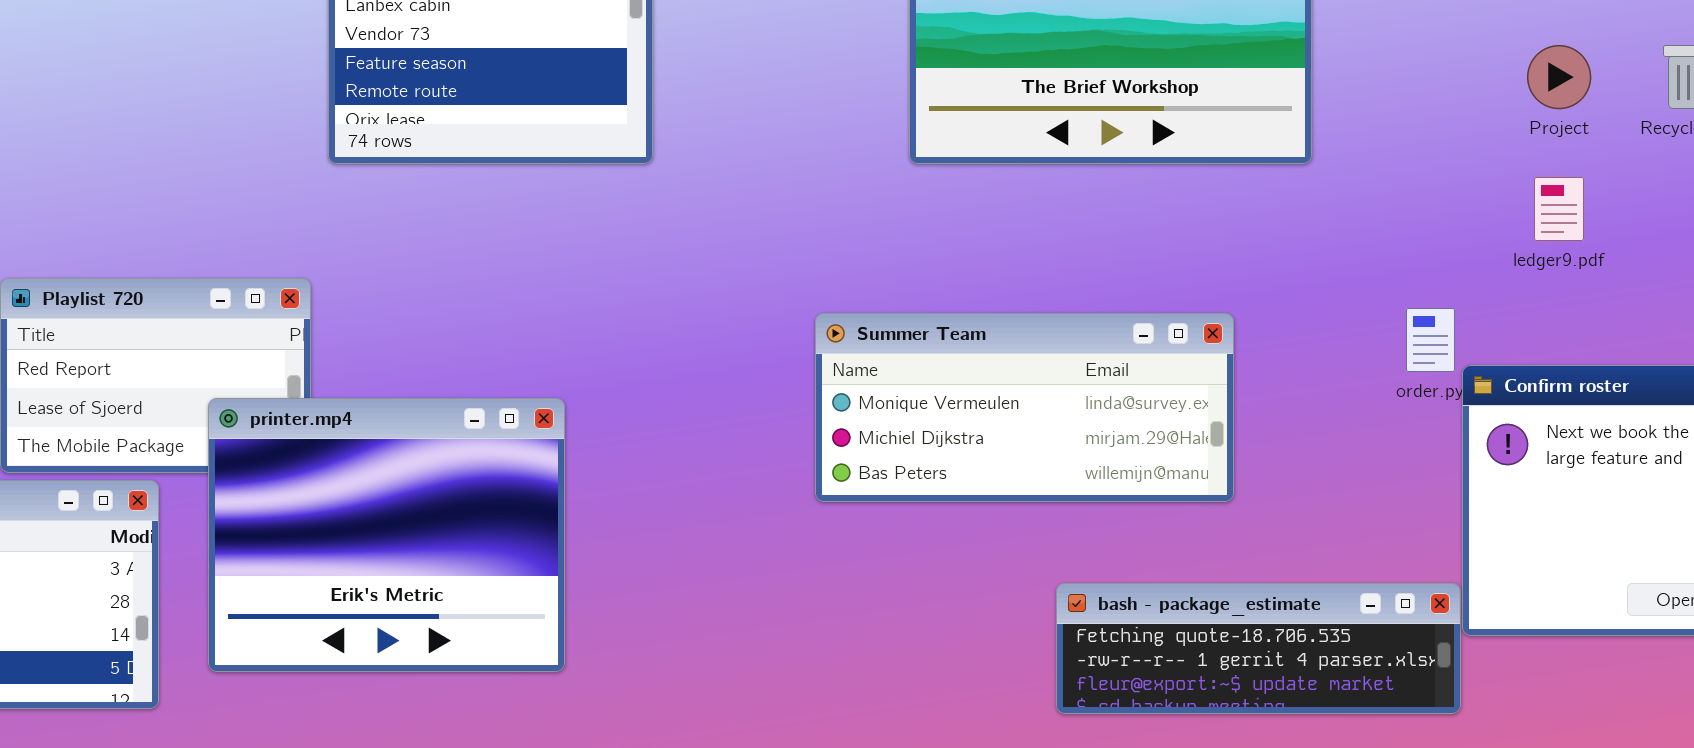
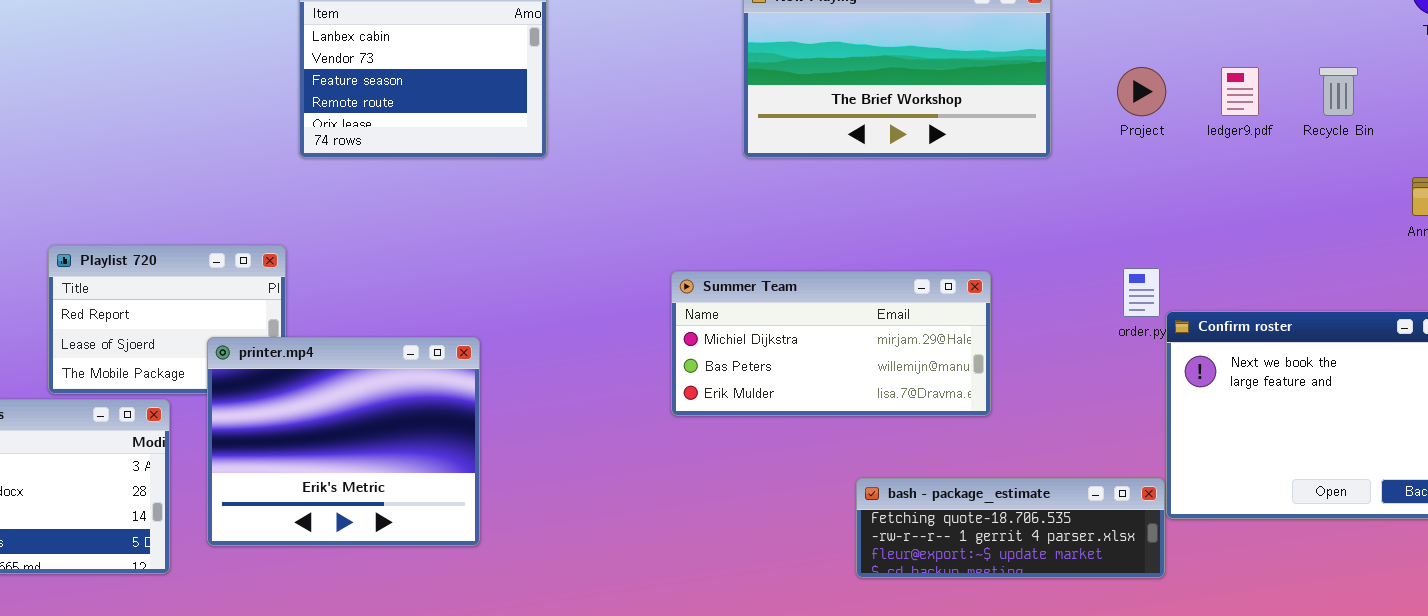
Project: [1527,45,1591,109] -> [1117,67,1166,116], moved
ledger9.pdf: [1534,177,1584,241] -> [1221,67,1259,116], moved
Summer Team: [815,313,1234,502] -> [671,271,991,416], scrolled down 1 row

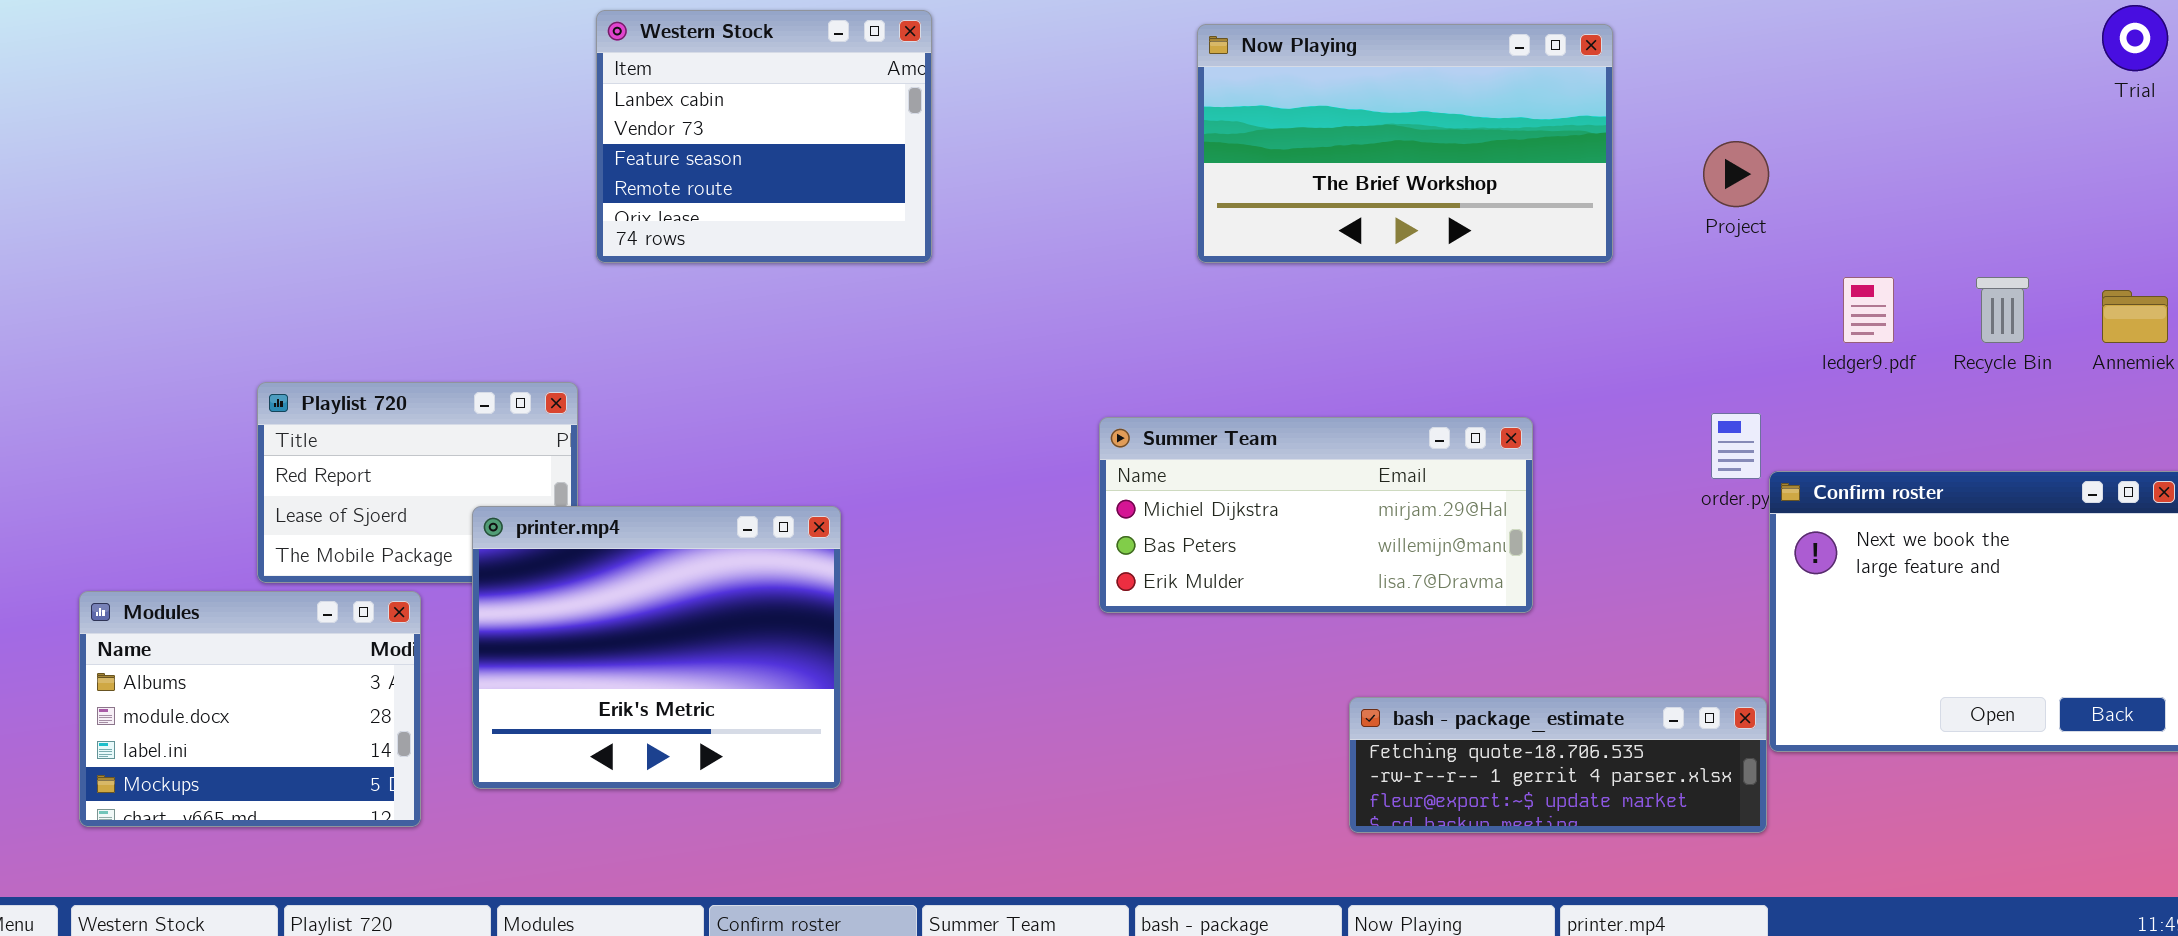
ledger9.pdf: [1221,67,1259,116] -> [1843,277,1894,343], moved
Recycle Bin: [1319,67,1358,116] -> [1976,277,2029,343], moved

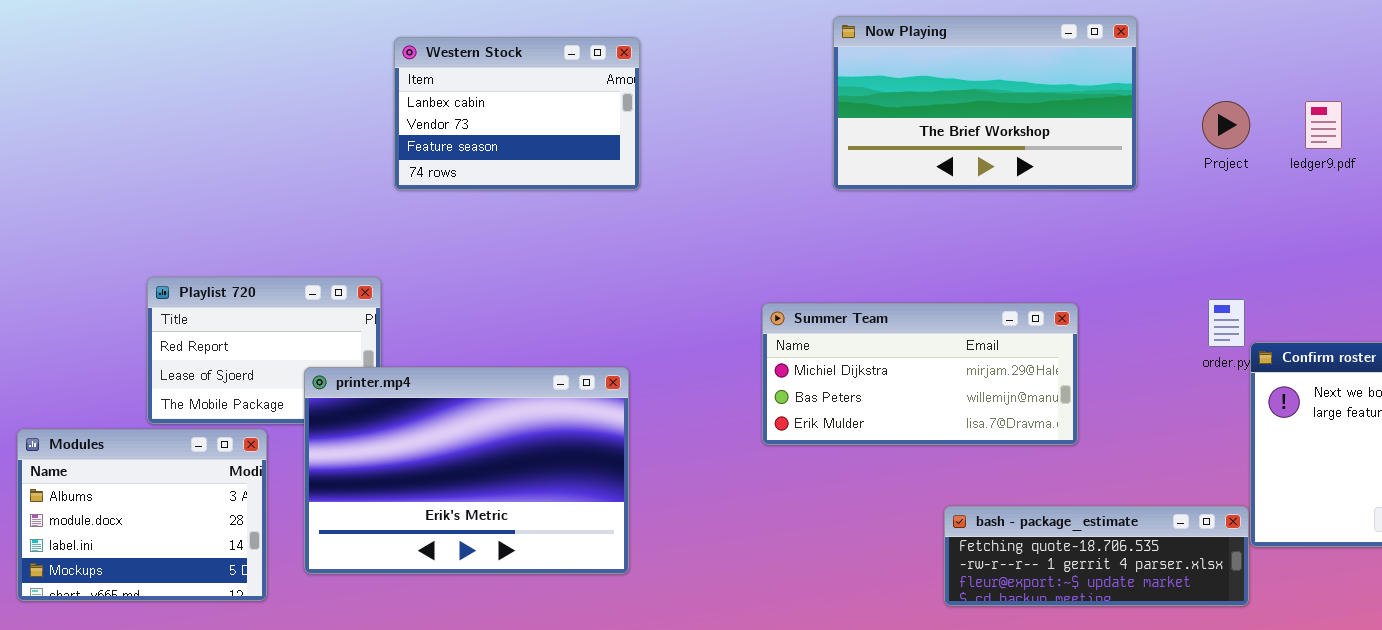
Western Stock: [596,10,932,263] -> [394,37,640,190], resized
ledger9.pdf: [1843,277,1894,343] -> [1305,101,1342,149], moved
printer.mp4: [472,506,841,789] -> [304,367,629,574], resized

